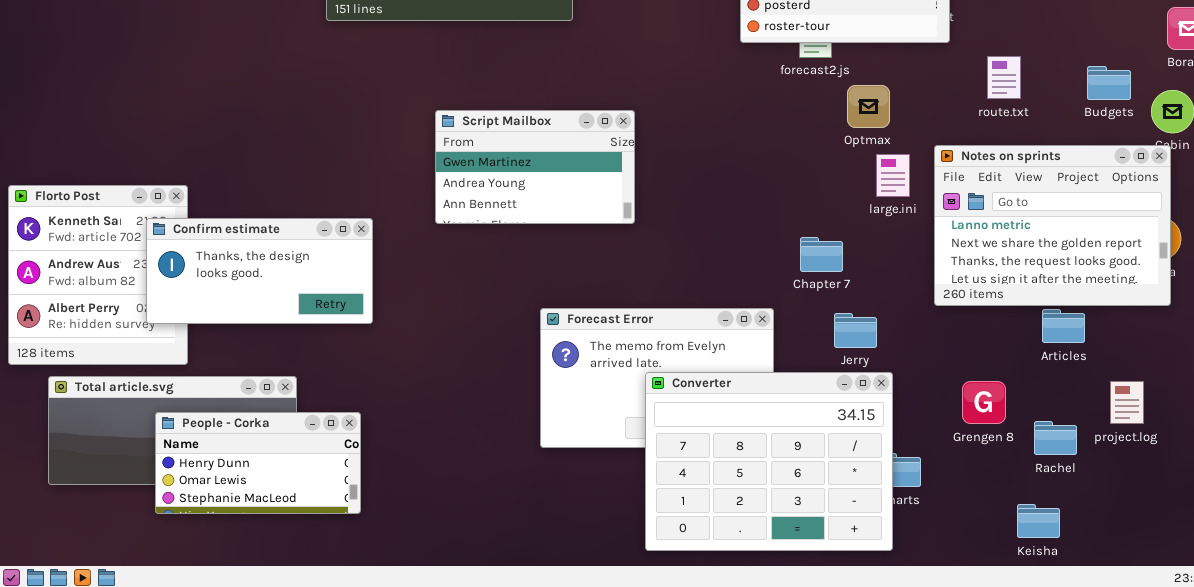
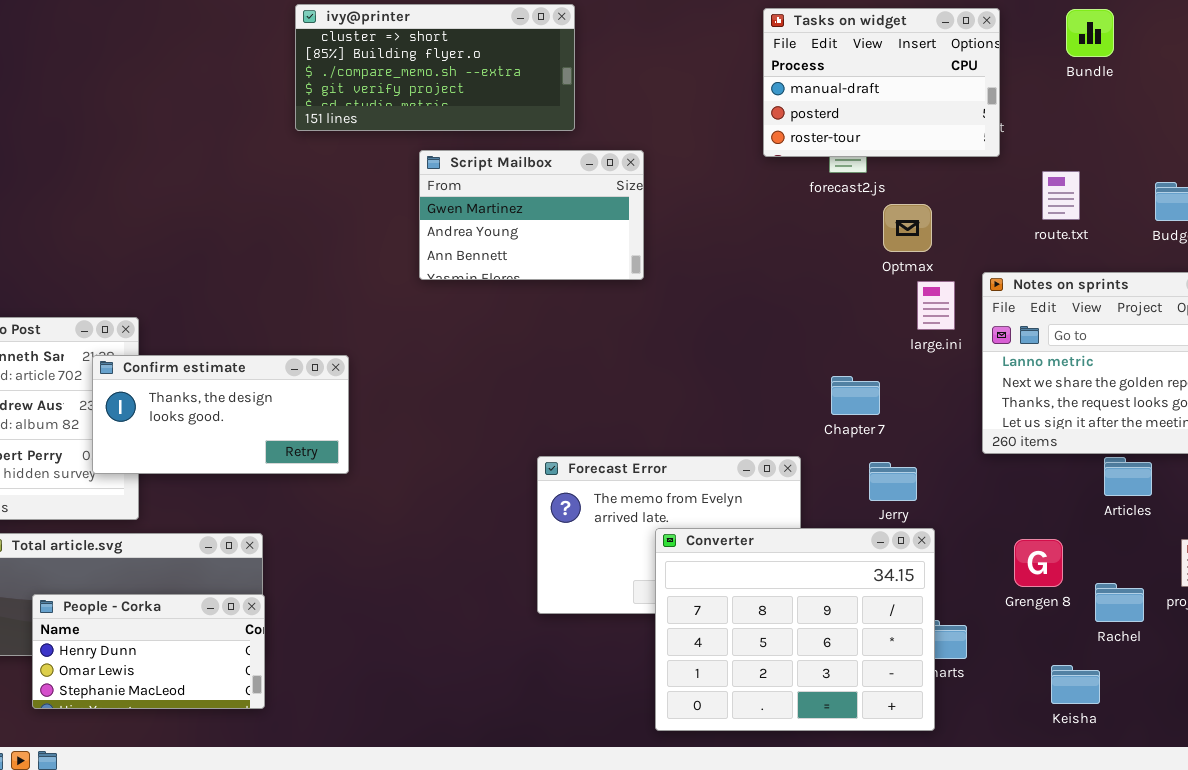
Script Mailbox: [435,110,635,224] -> [419,150,644,280], moved
People - Corka: [155,412,361,514] -> [32,594,265,709], moved
Keisha: [1017,504,1060,538] -> [1051,665,1100,704], moved

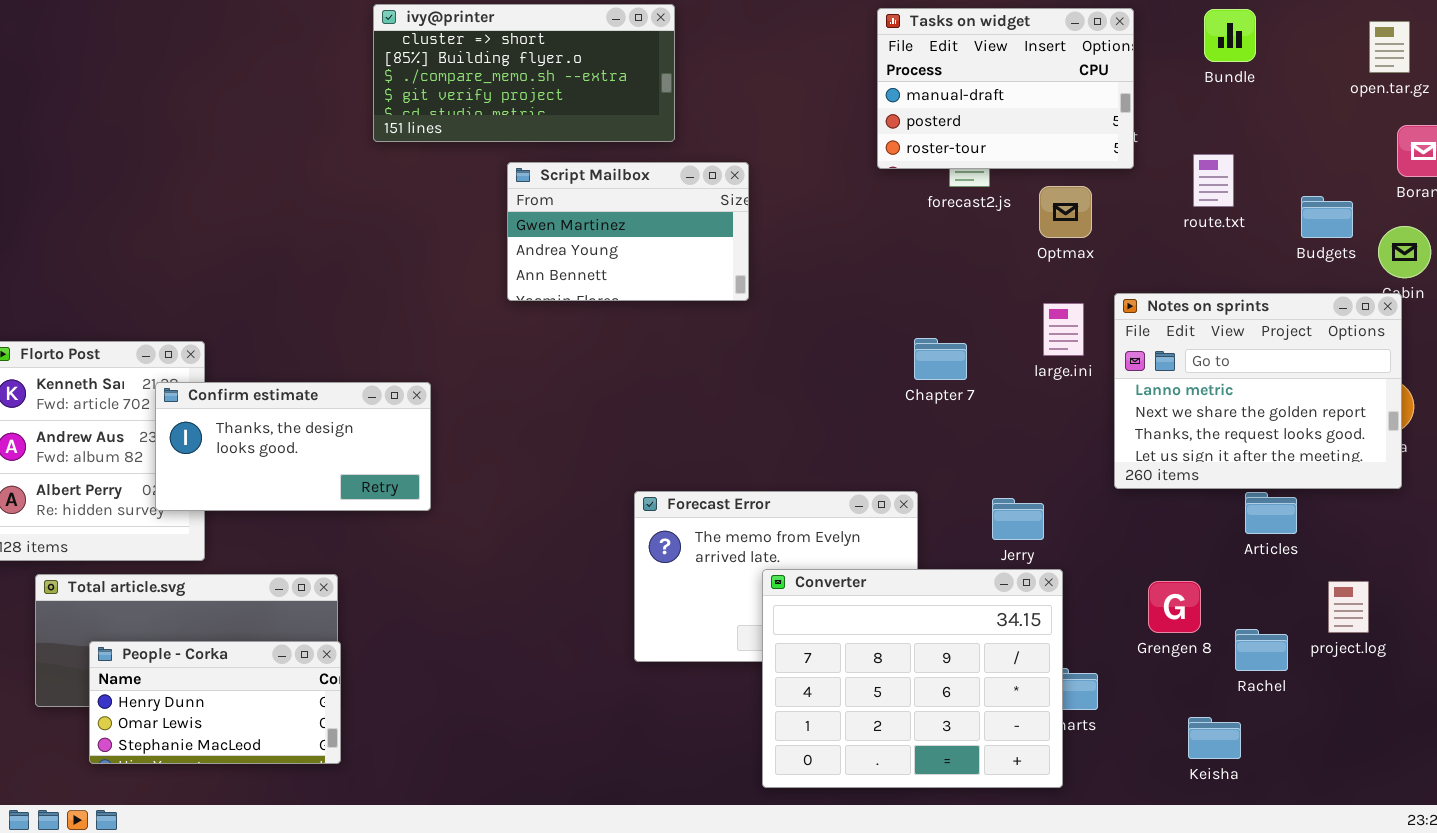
route.txt: [1042,171,1080,220] -> [1193,154,1234,207], moved
Optmax: [883,204,932,252] -> [1039,186,1092,238], moved
Chapter 7: [831,376,880,415] -> [914,338,967,380], moved

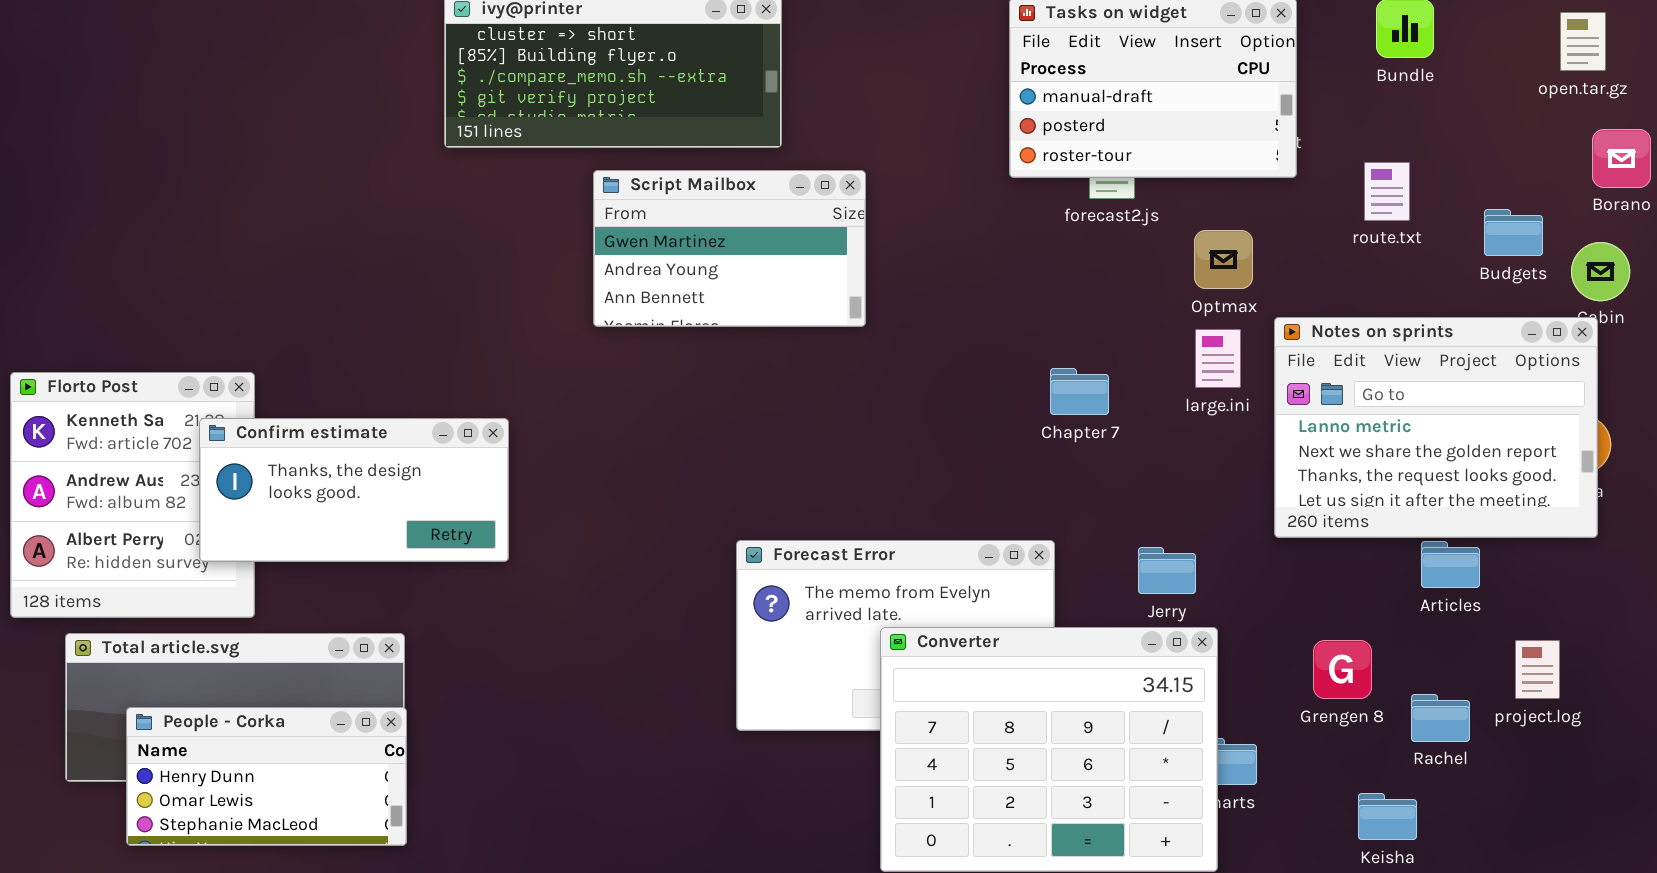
Optmax: [1039,186,1092,238] -> [1194,230,1253,289], moved

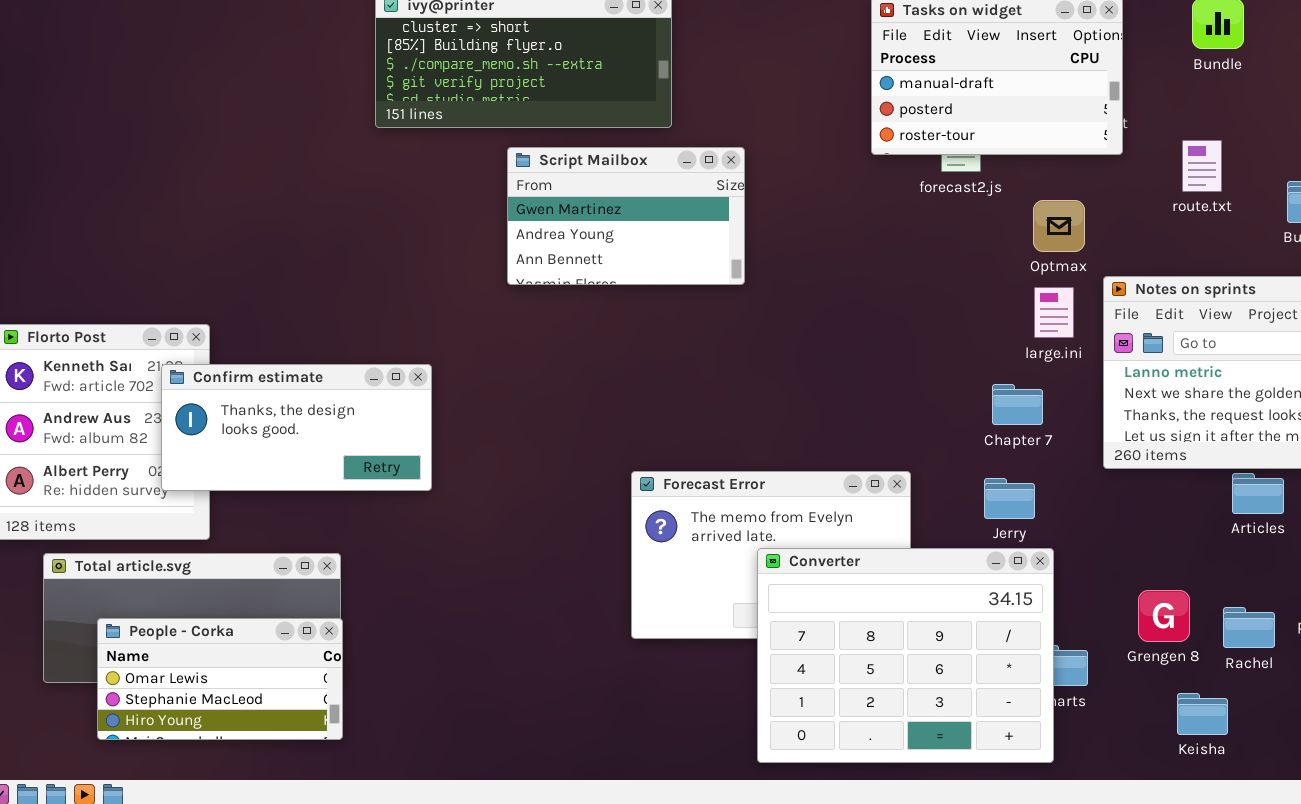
Chapter 7: [1050,368,1109,415] -> [992,384,1043,425], moved
Grengen 8: [1313,640,1372,699] -> [1138,590,1190,642], moved
People - Corka: [126,707,407,846] -> [97,618,343,740], scrolled down 1 row

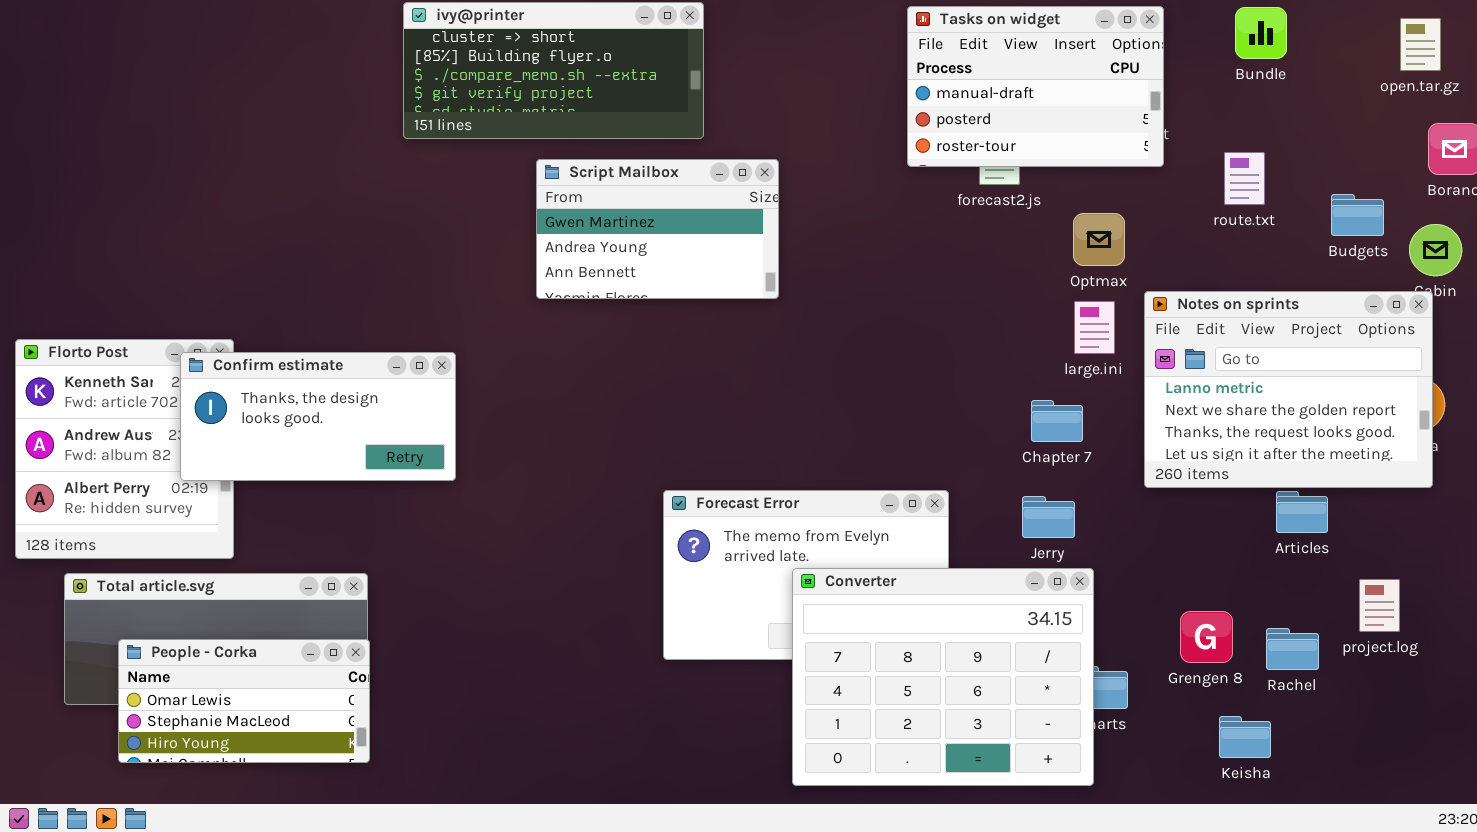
Confirm estimate: [161,364,432,491] -> [180,352,456,481], moved

